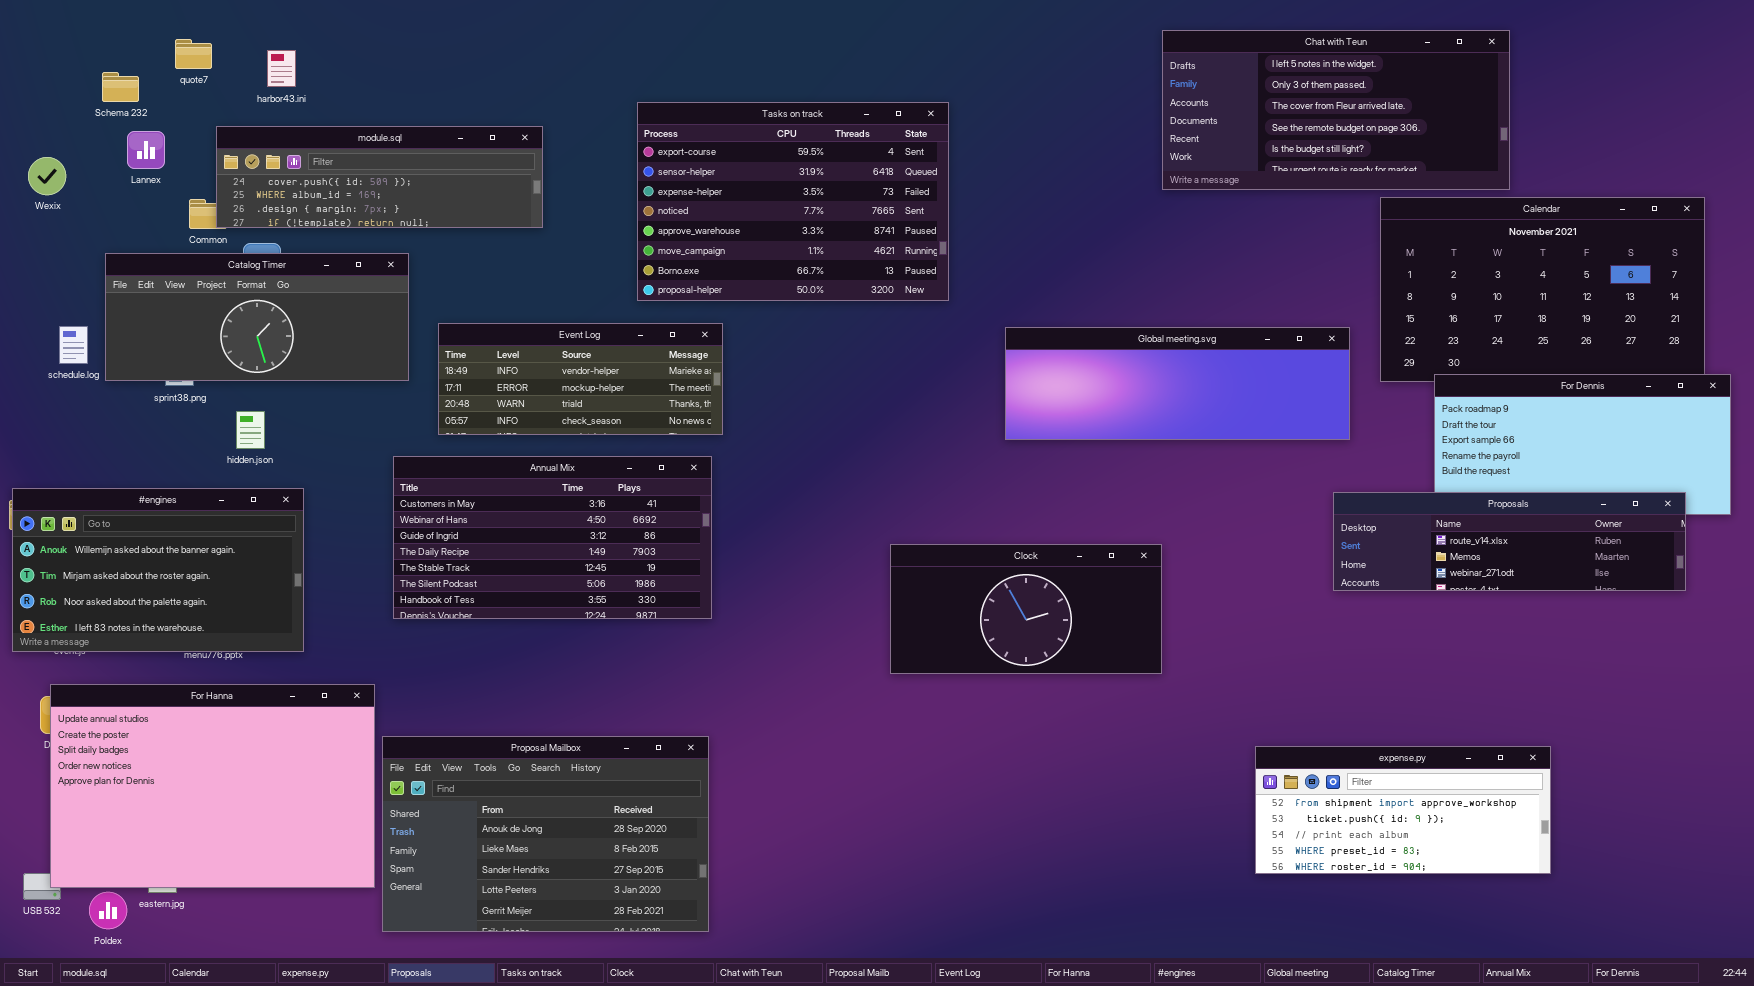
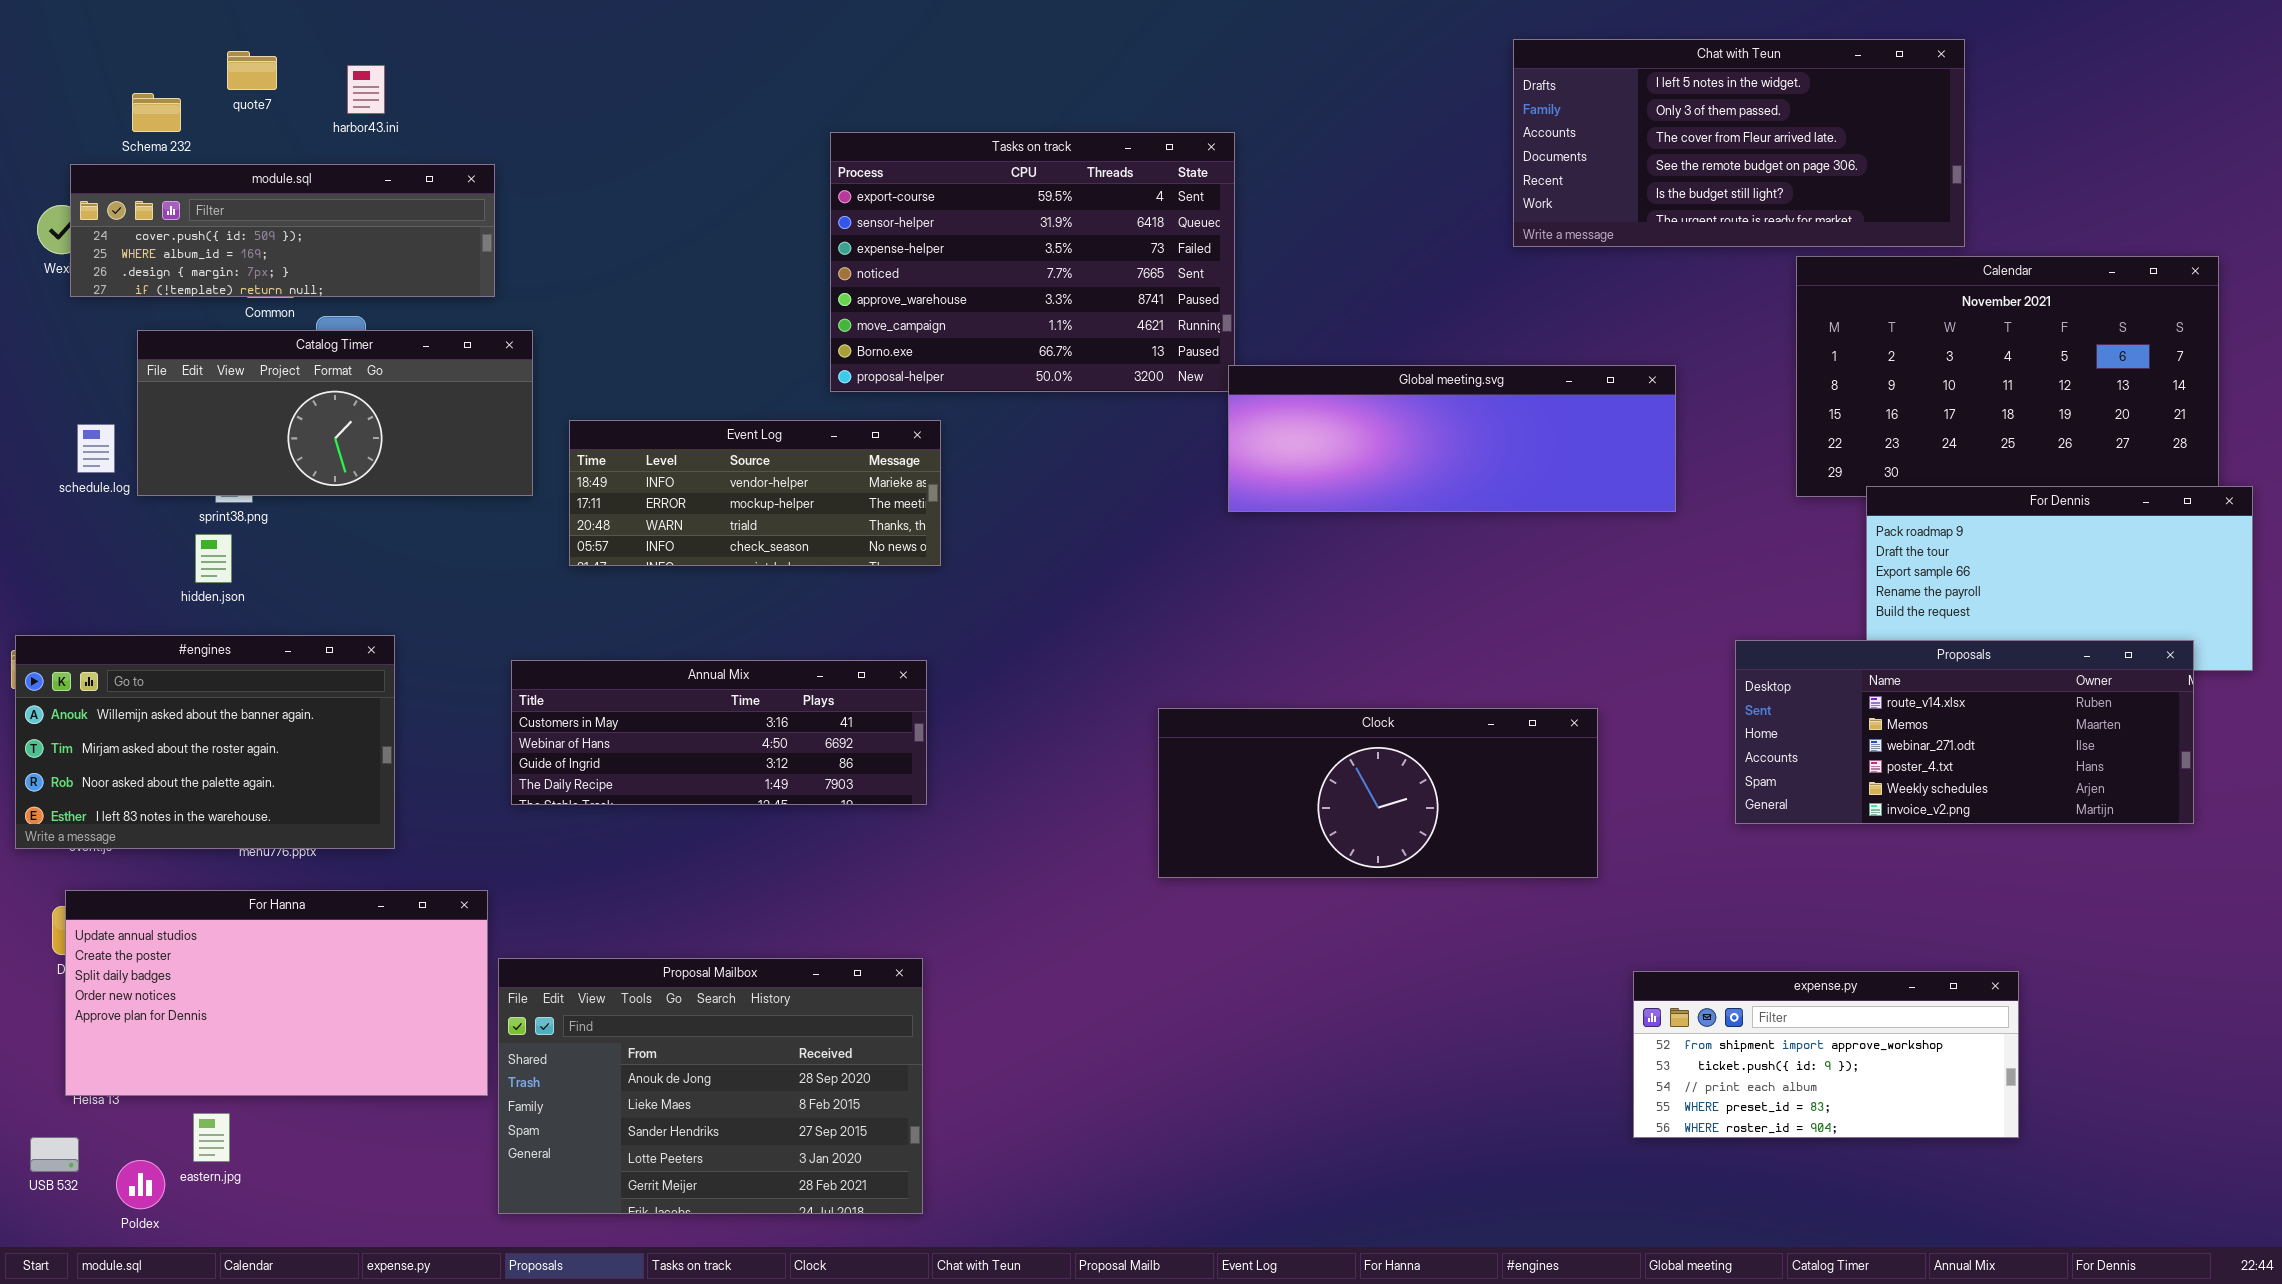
module.sql: [216,126,543,228] -> [70,164,495,297], moved
Global meeting.svg: [1005,327,1350,440] -> [1228,365,1676,512], moved
hidden.json: [236,411,265,449] -> [195,534,232,583], moved
Annual Mix: [393,456,712,619] -> [511,660,927,805], resized
Proposals: [1333,492,1686,591] -> [1735,640,2194,824], resized
Clock: [890,544,1162,674] -> [1158,708,1598,878], resized
For Hanna: [50,684,375,888] -> [65,890,488,1096], resized

